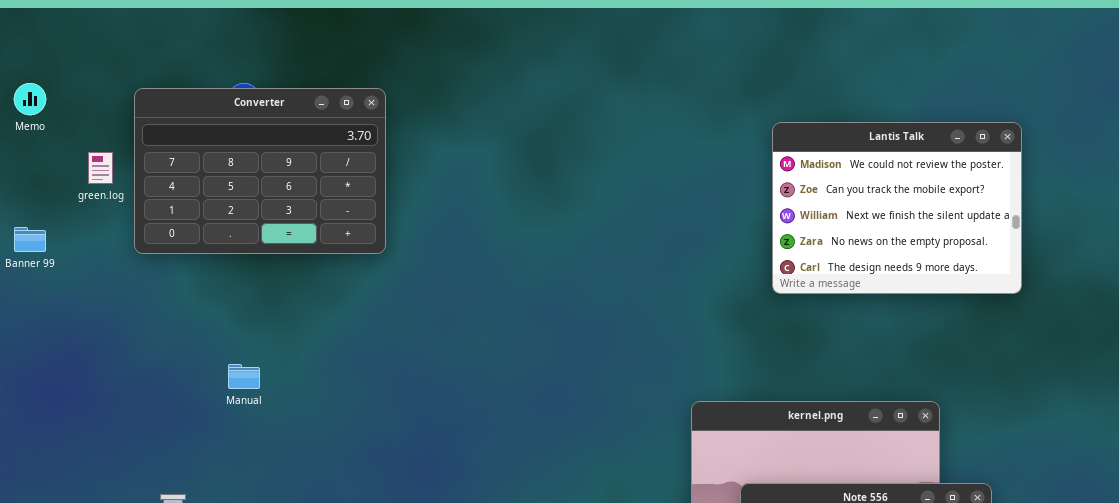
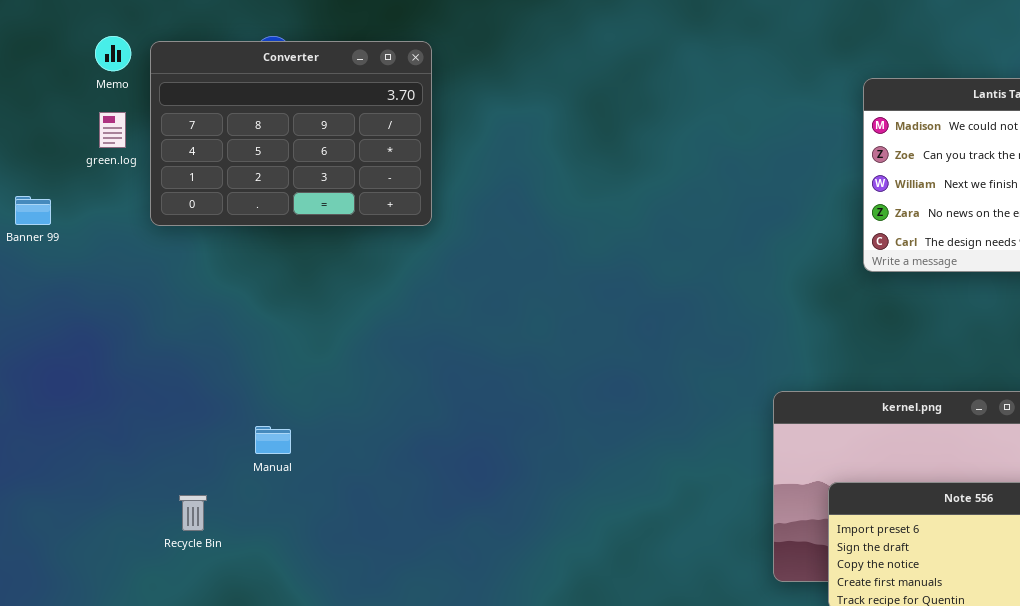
Memo: [14,83,46,115] -> [95,36,131,71], moved
Manual: [228,364,260,389] -> [255,426,291,454], moved

